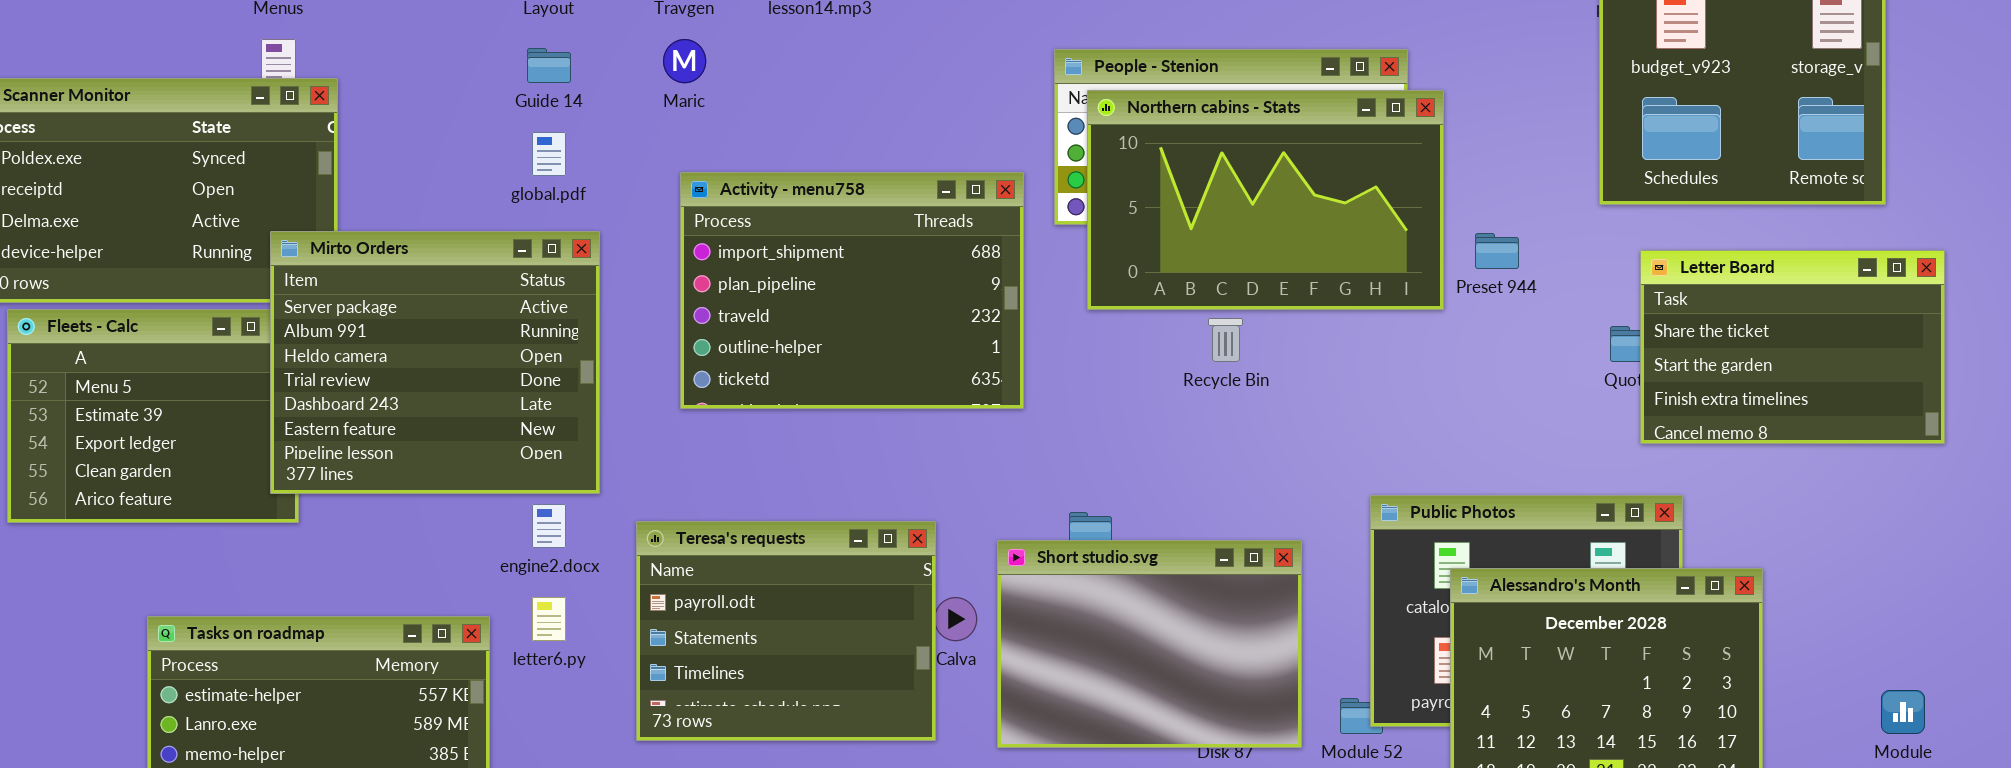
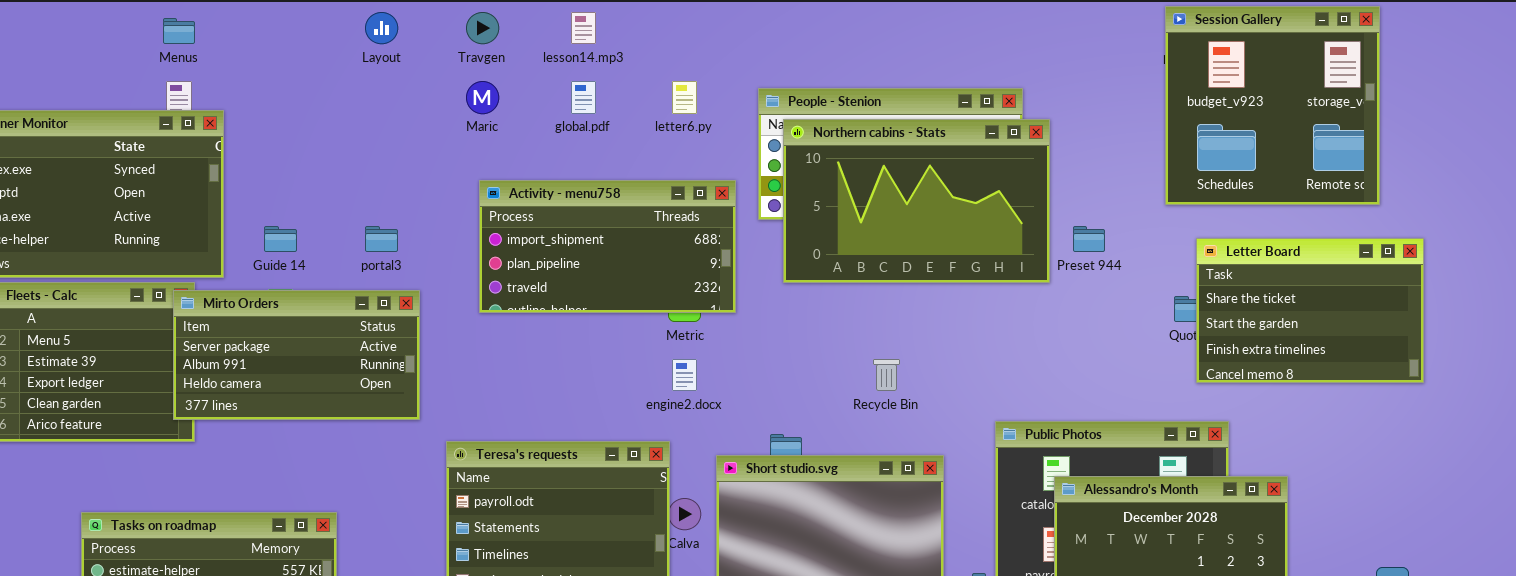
Guide 14: [527,48,571,83] -> [264,226,297,252], moved
global.pdf: [532,132,566,176] -> [571,81,596,114], moved
Activity - menu758: [680,172,1024,409] -> [479,180,736,313], resized
Mirto Orders: [270,231,600,494] -> [173,290,420,420], resized
Recycle Bin: [1208,318,1243,362] -> [873,359,900,391], moved
engine2.docx: [532,504,566,548] -> [672,359,697,391], moved
letter6.py: [532,597,566,641] -> [672,81,697,114], moved

